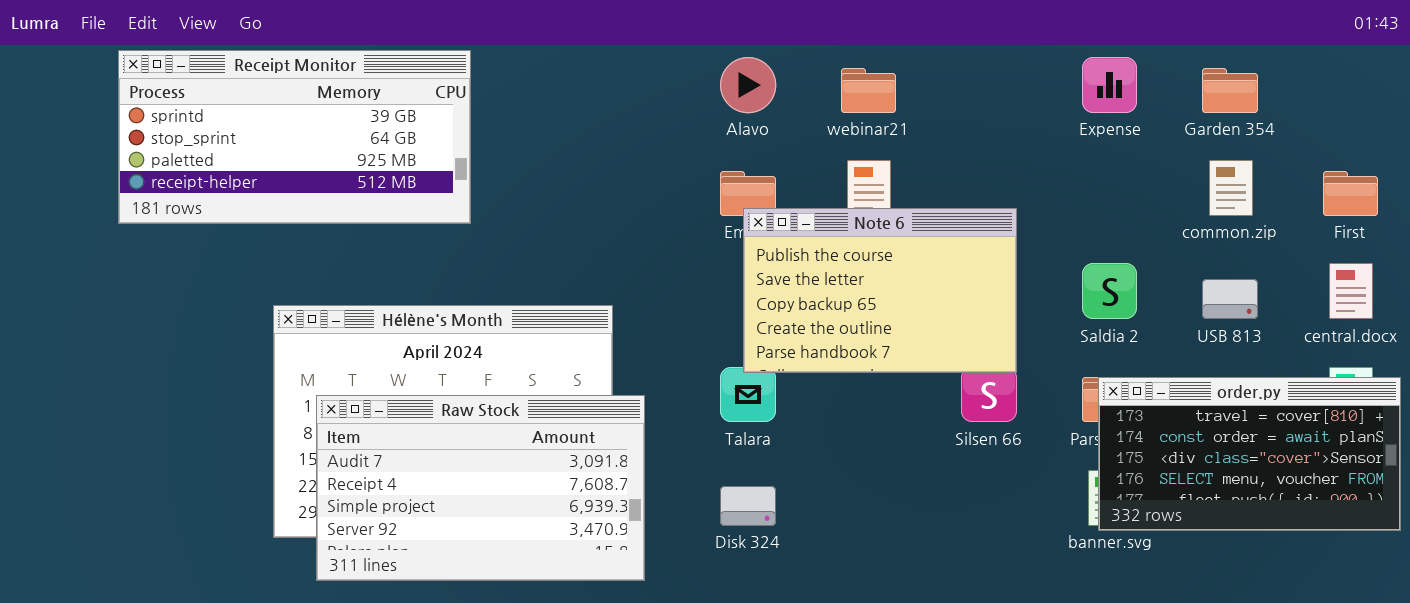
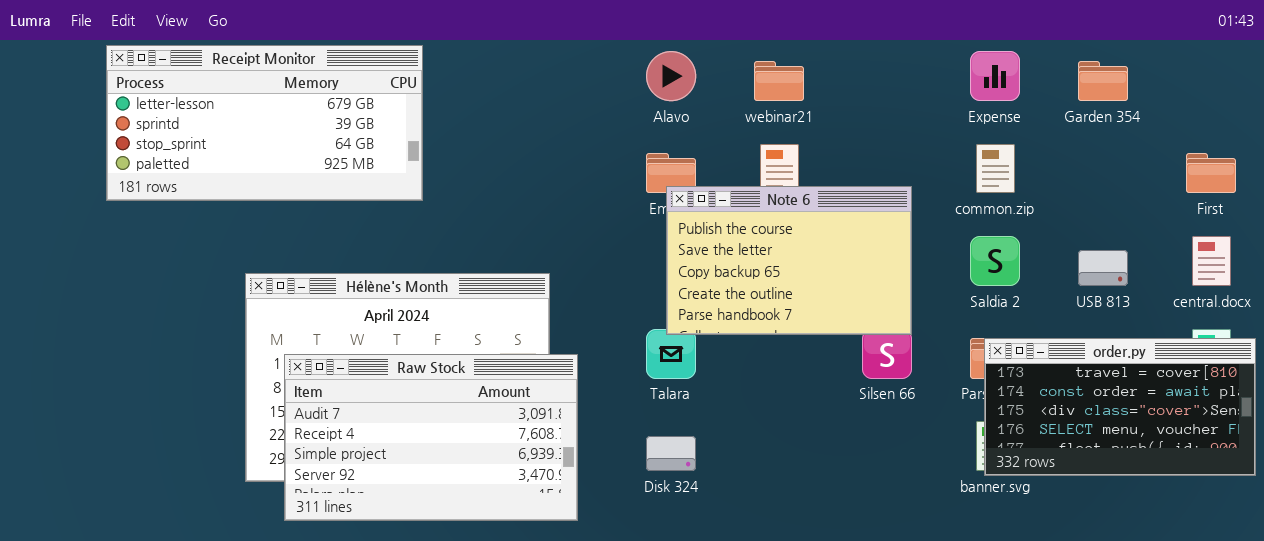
Receipt Monitor: [118,50,471,224] -> [106,45,423,201], scrolled up 1 row
common.zip: [1209,160,1253,216] -> [976,144,1015,193], moved

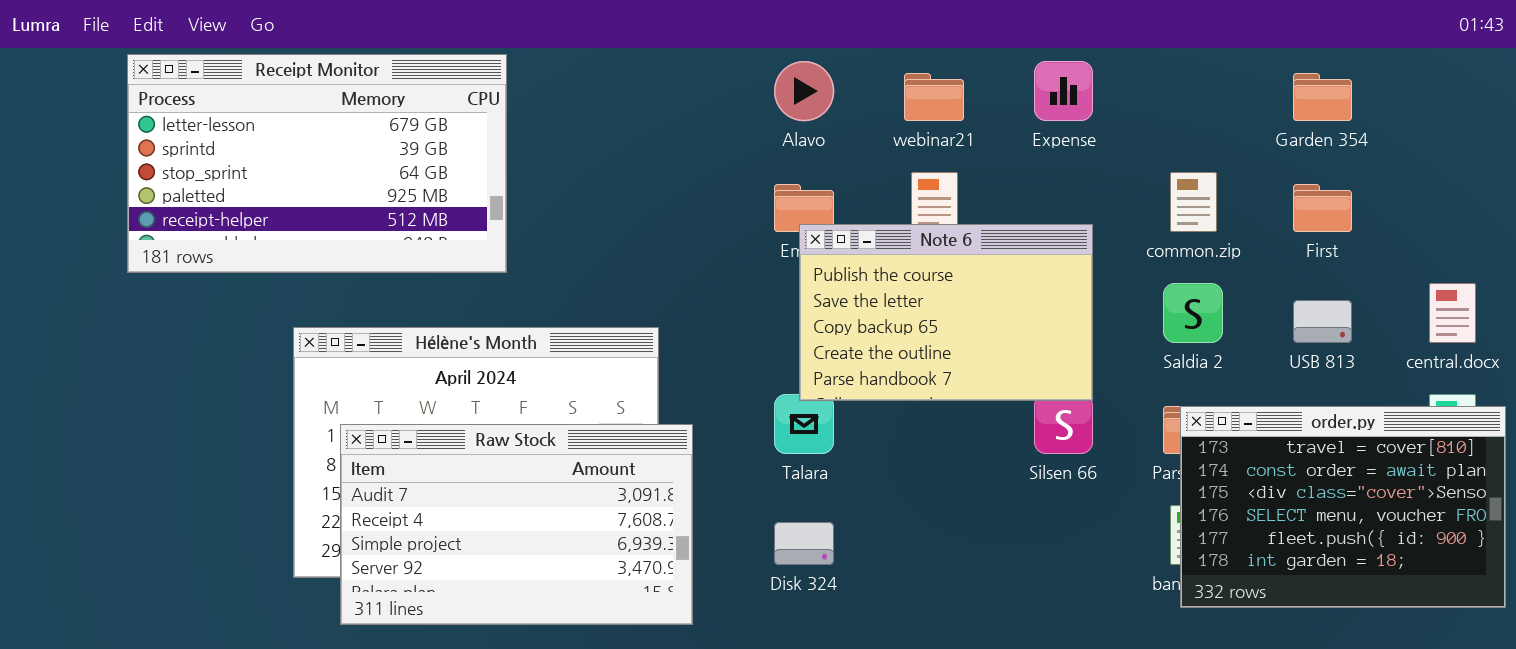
Receipt Monitor: [106,45,423,201] -> [127,54,507,273], resized
Expense: [970,51,1020,101] -> [1034,61,1093,121], moved
First: [1186,153,1236,193] -> [1293,184,1352,232], moved
order.py: [984,338,1256,476] -> [1180,406,1506,608], resized

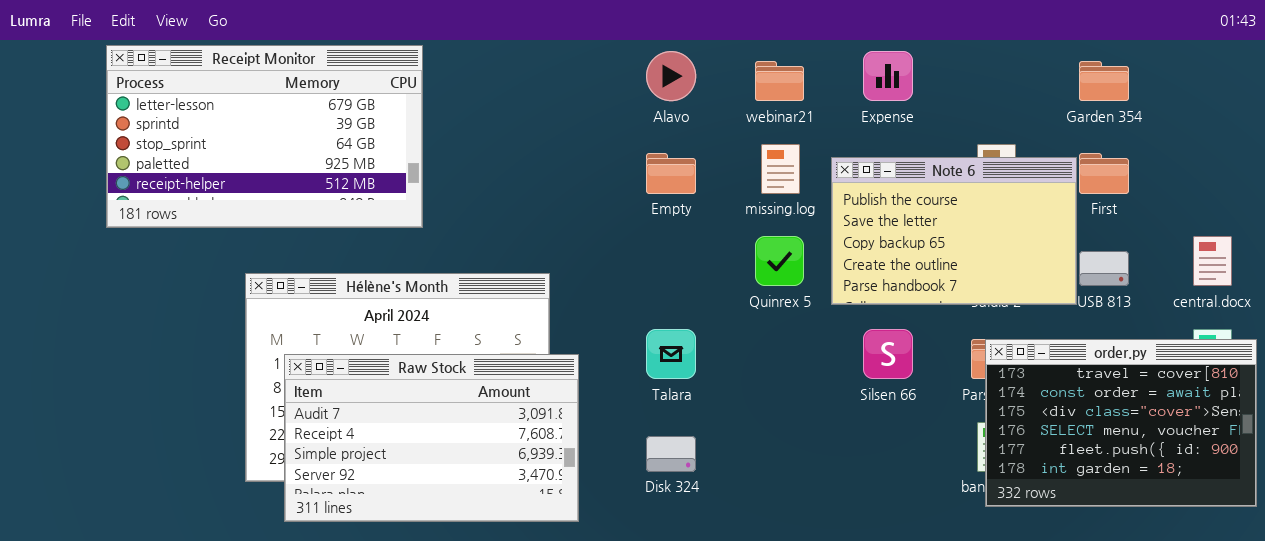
Note 6: [799,224,1093,401] -> [831,157,1077,305], moved

